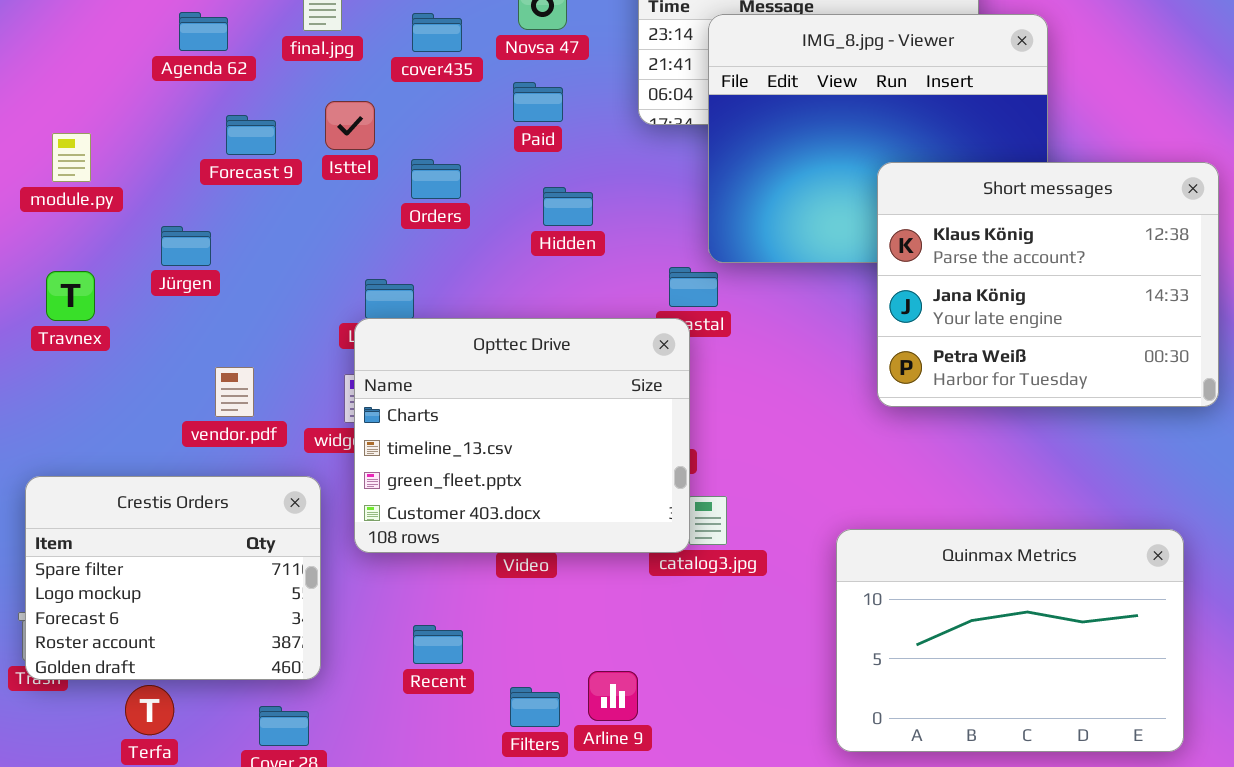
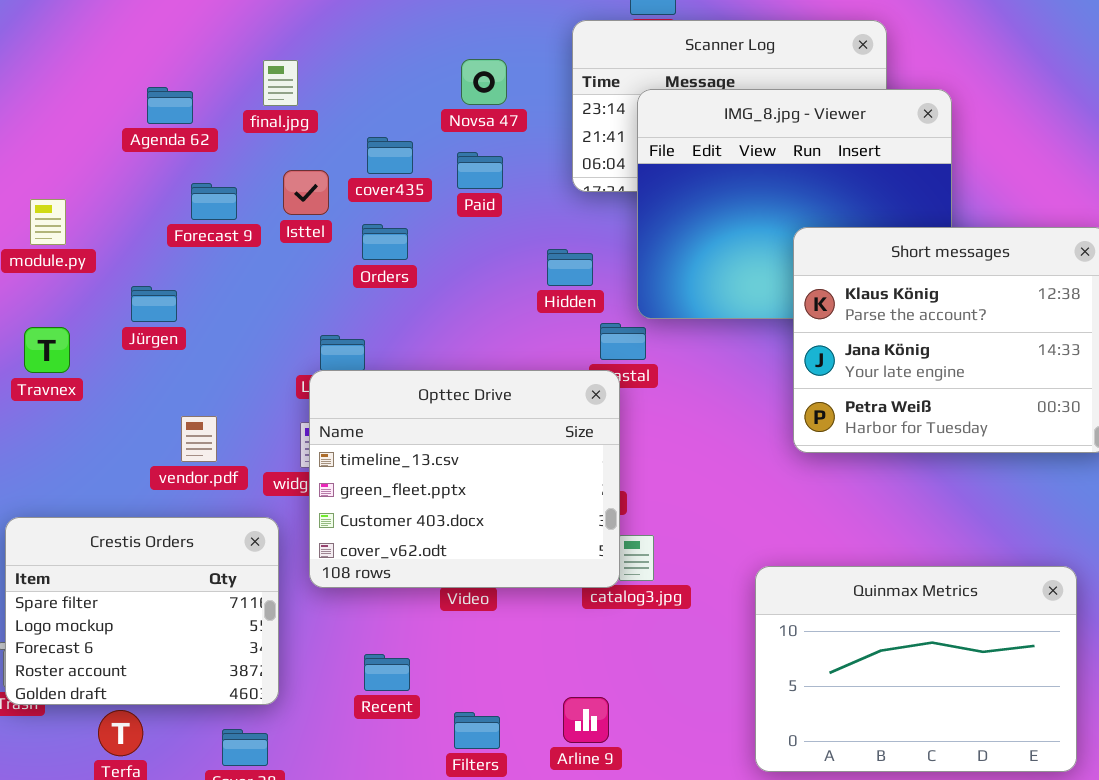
cover435: [412,13,462,52] -> [367,137,413,174], moved
Hidden: [543,187,593,226] -> [547,249,593,286], moved
Opttec Drive: [354,318,690,553] -> [309,370,620,588], scrolled down 1 row
Arline 9: [588,671,638,721] -> [563,697,609,743], moved

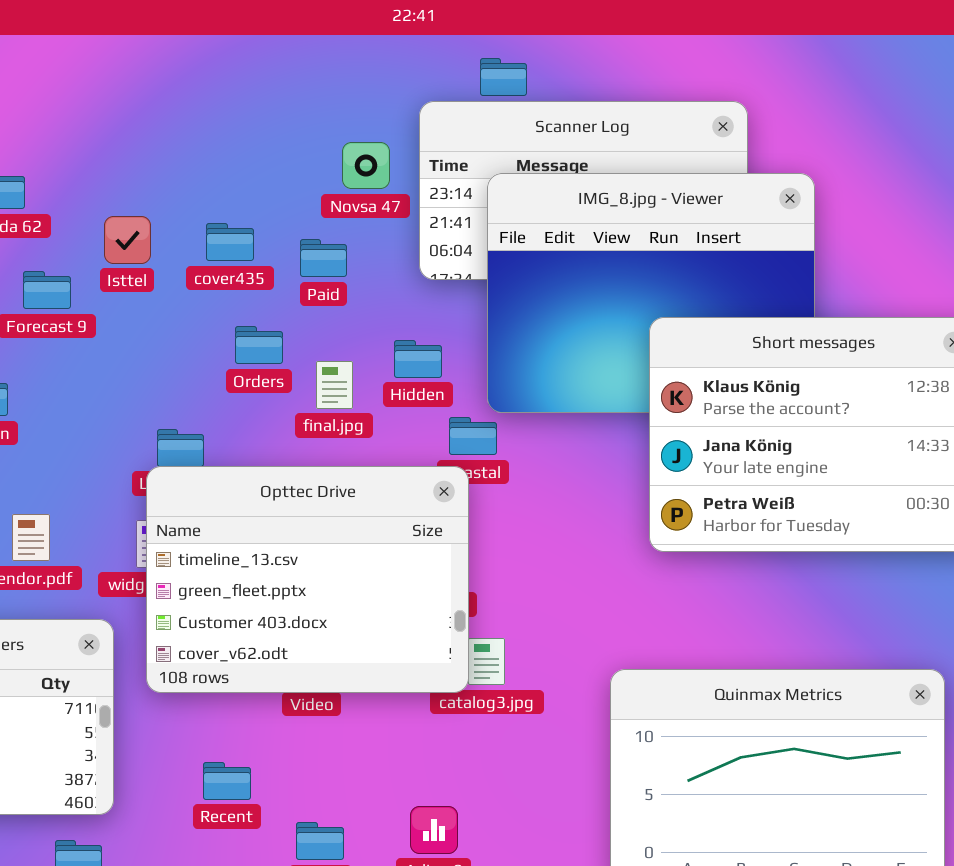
Novsa 47: [461,59,507,105] -> [342,142,390,189], moved
final.jpg: [263,60,298,106] -> [316,361,353,409], moved
Isttel: [283,170,329,215] -> [104,216,151,264], moved
Orders: [362,224,408,260] -> [235,326,283,364], moved

